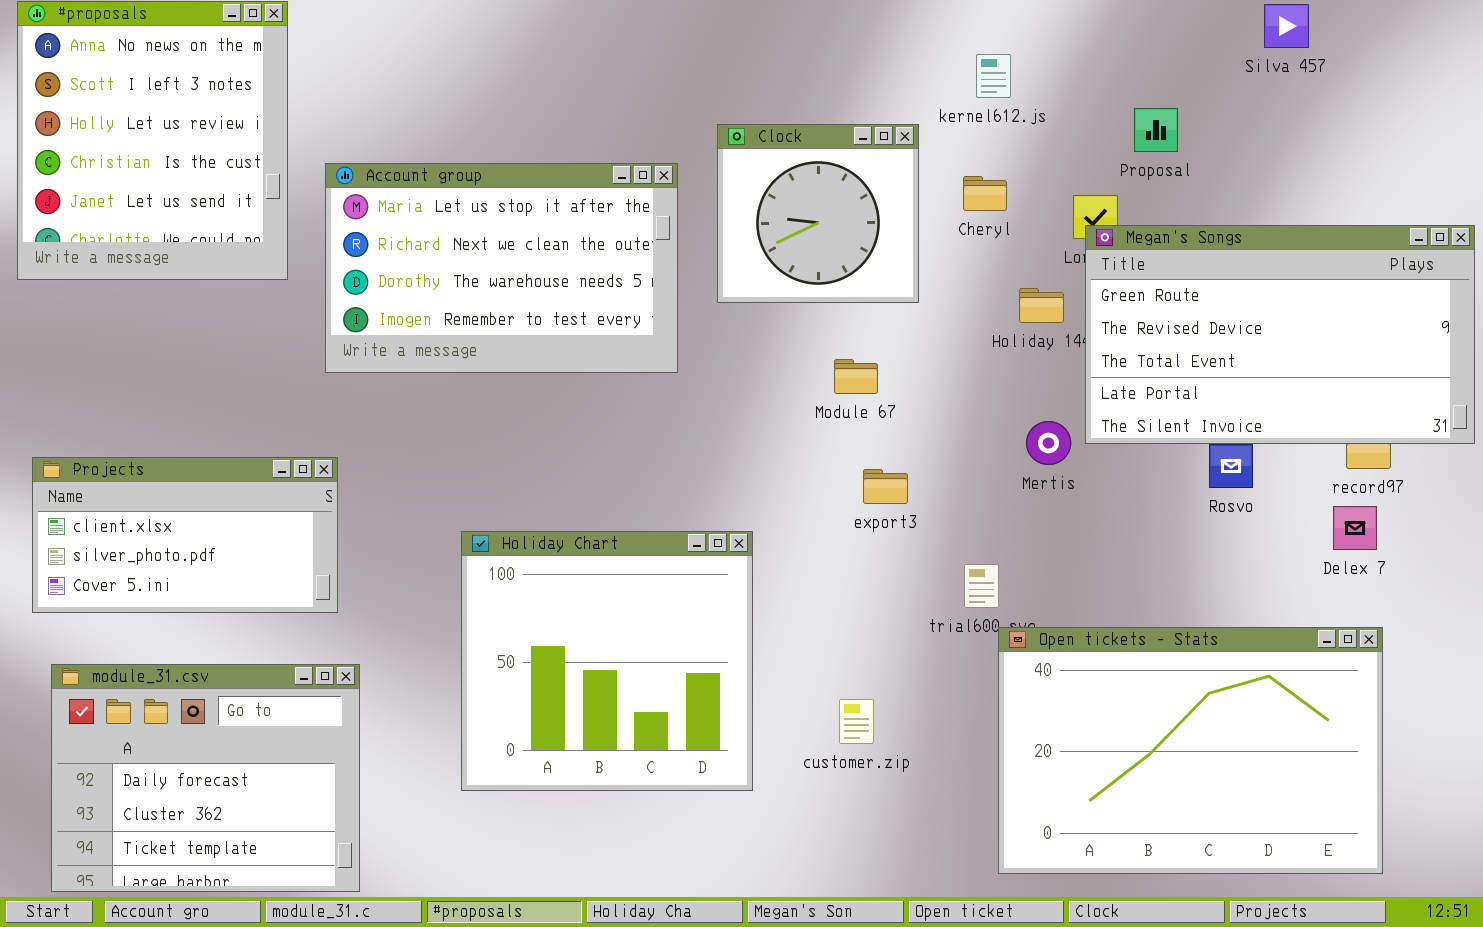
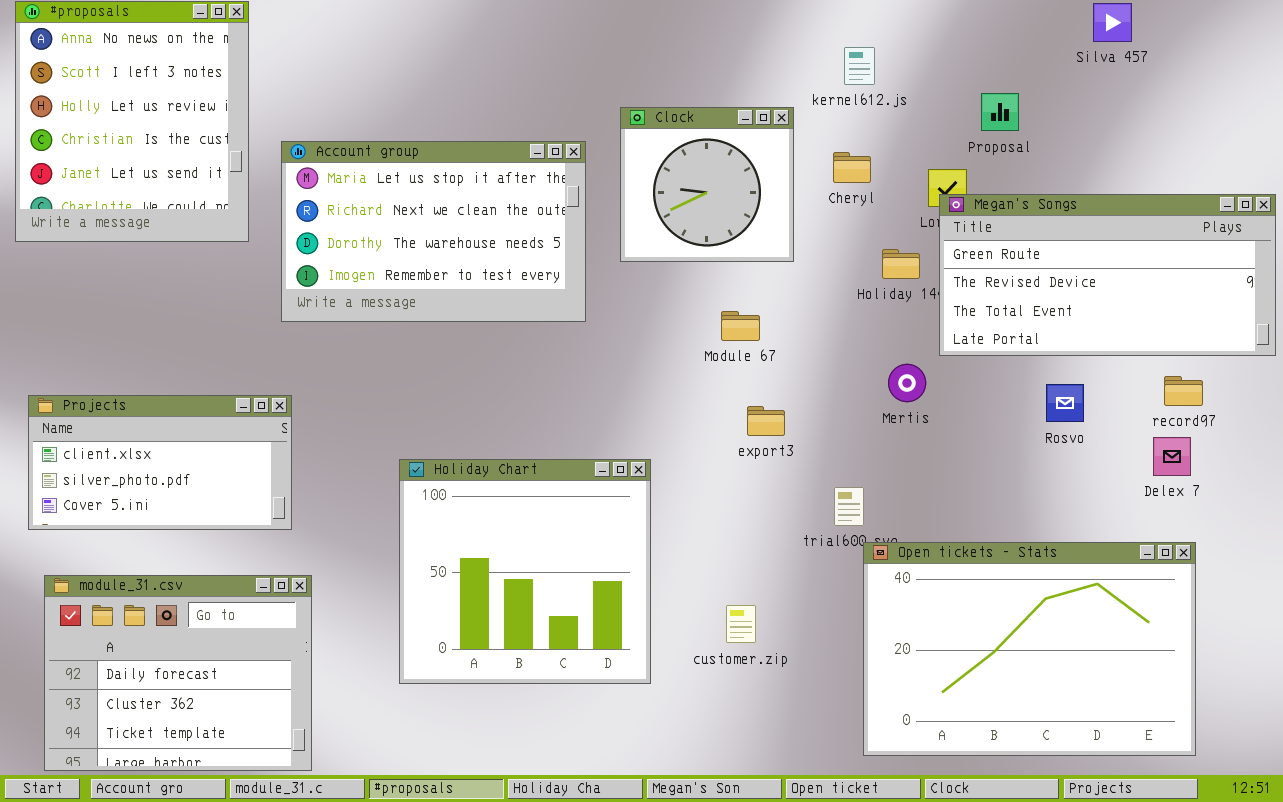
Megan's Songs: [1085,225,1475,444] -> [939,194,1276,356], resized

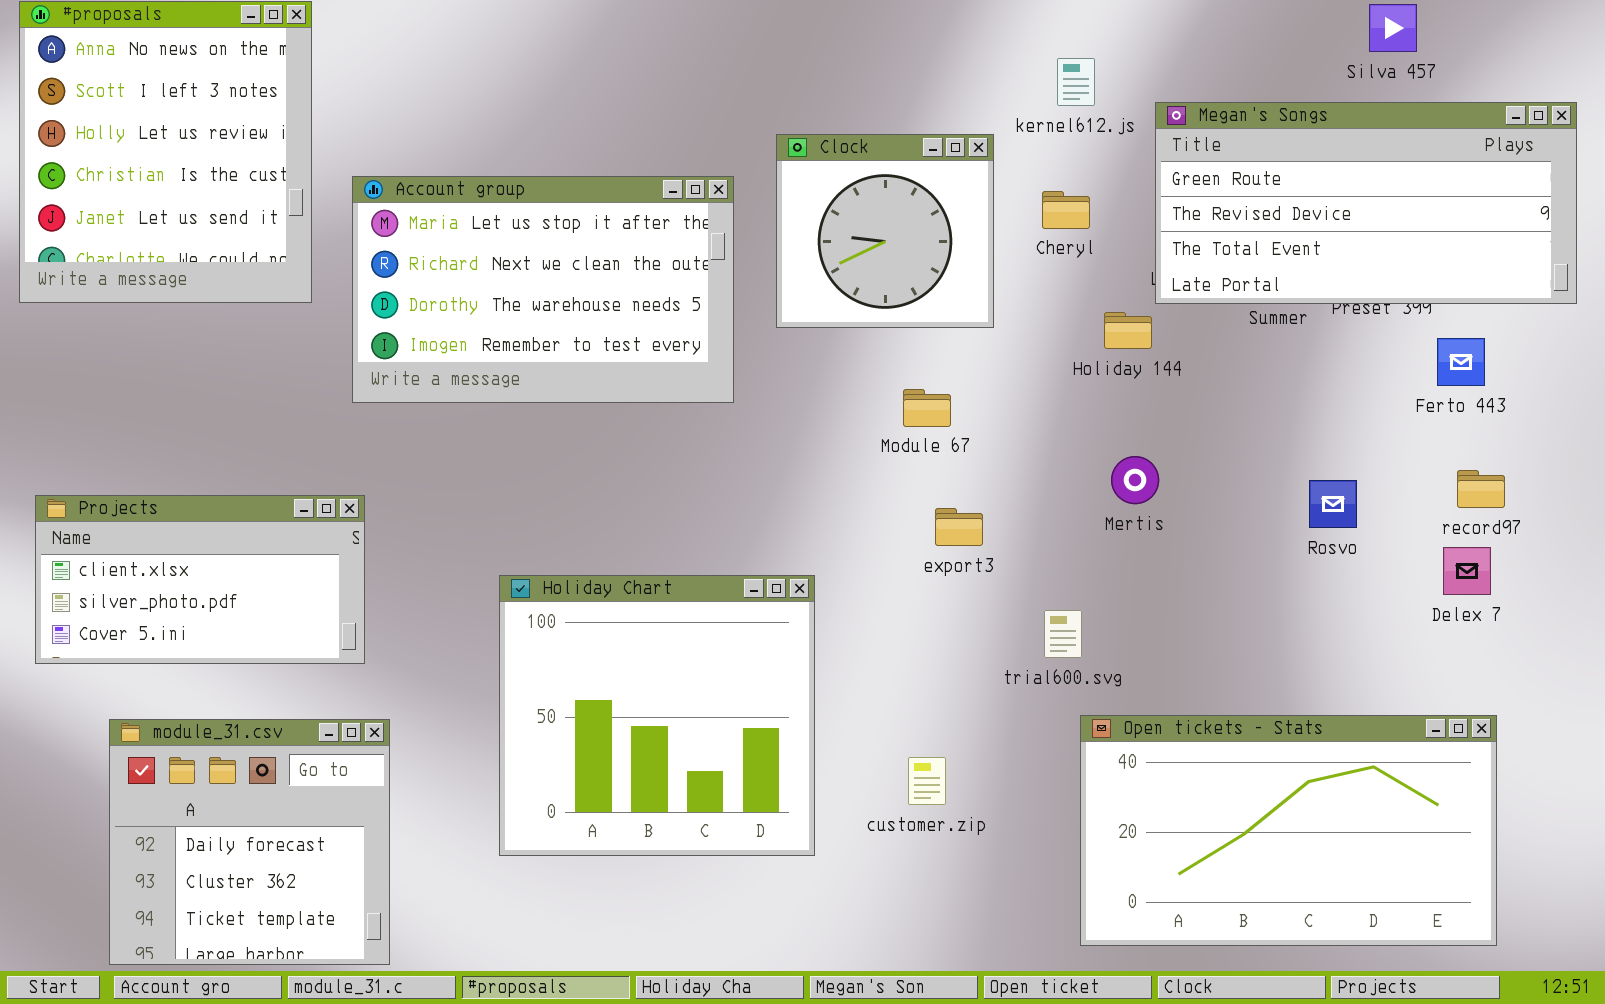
Megan's Songs: [939,194,1276,356] -> [1155,102,1577,304], moved
Open tickets - Stats: [863,542,1196,756] -> [1080,715,1497,946], resized
module_31.csv: [44,575,312,771] -> [109,719,390,965], resized

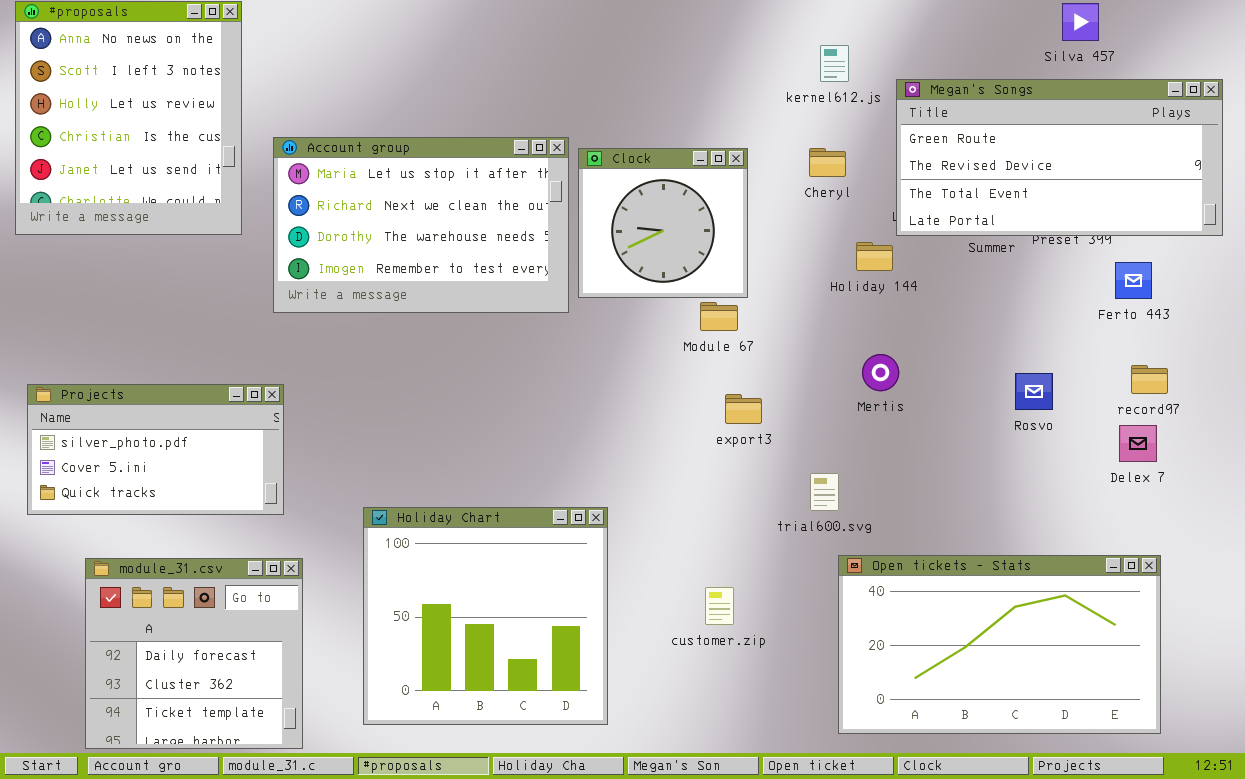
Clock: [776,134,994,328] -> [578,148,748,298], moved
Projects: [35,495,365,664] -> [27,384,284,515], scrolled down 1 row
Holiday Chart: [499,575,815,856] -> [363,507,608,725], moved

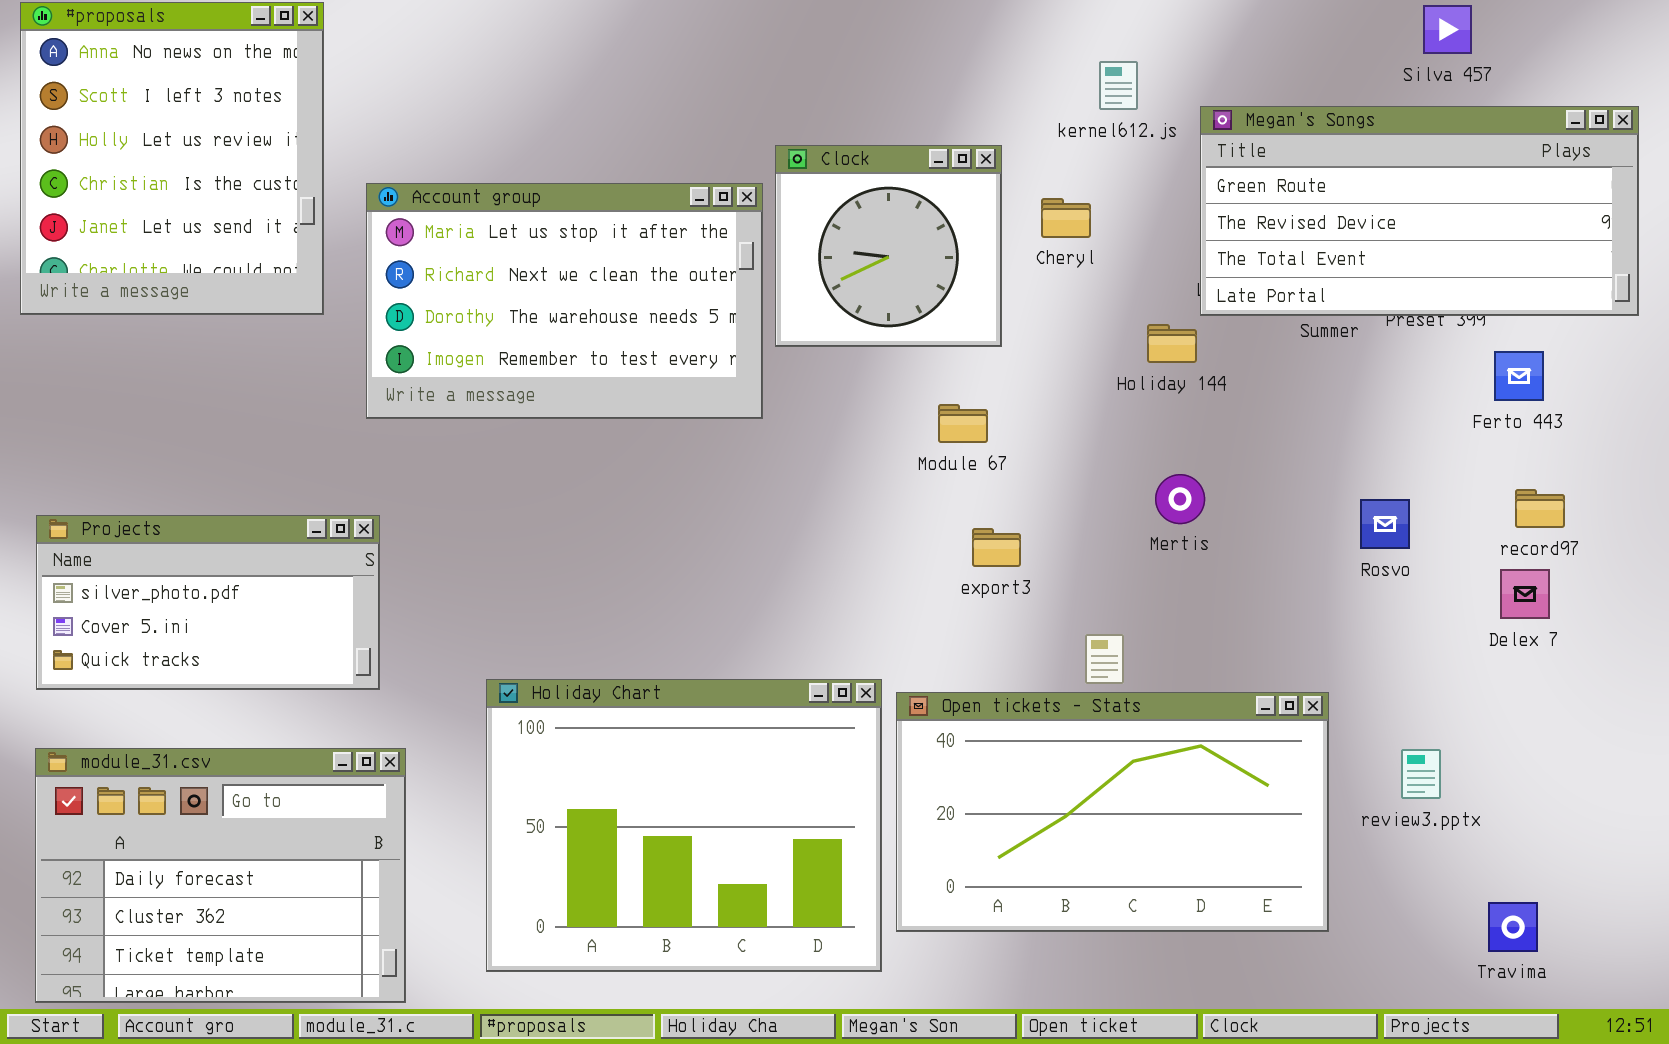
Clock: [578,148,748,298] -> [775,145,1002,347], moved
Cheryl: [809,148,846,177] -> [1041,198,1091,238], moved
Holiday Chart: [363,507,608,725] -> [486,679,882,972], resized
Open tickets - Stats: [838,555,1161,734] -> [896,692,1329,932], moved
module_31.csv: [85,558,303,749] -> [35,748,406,1003], resized

